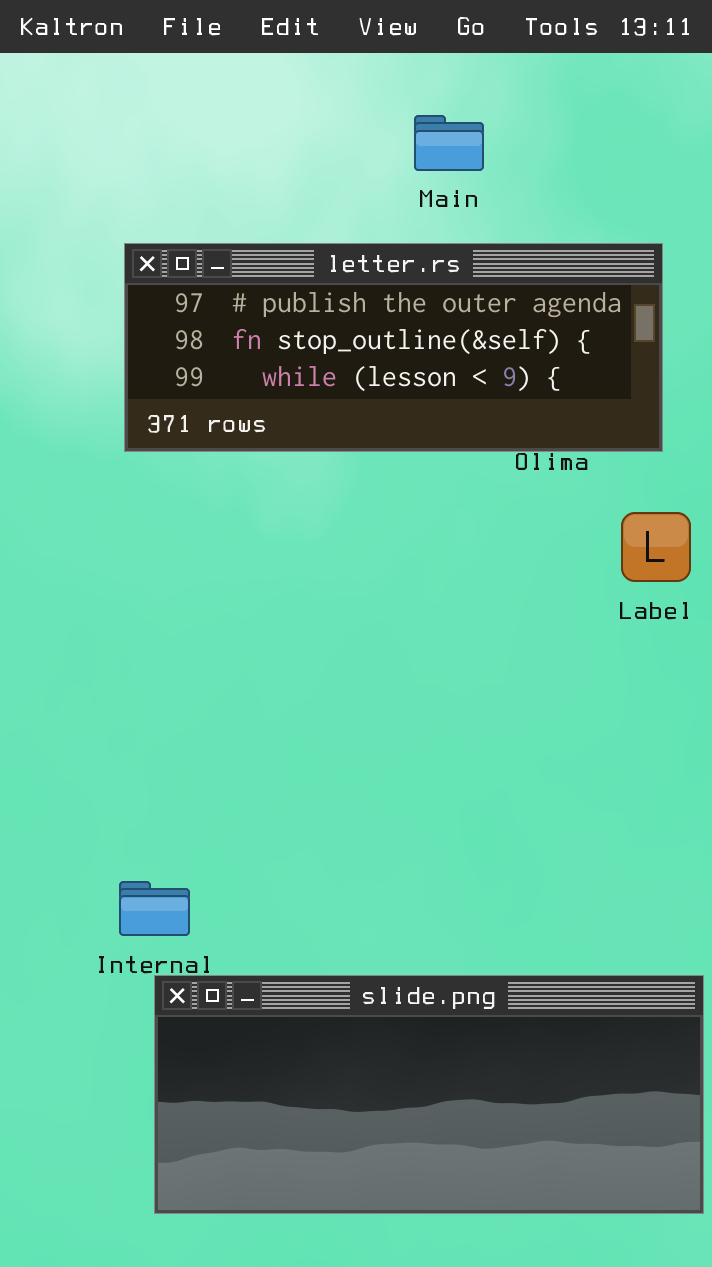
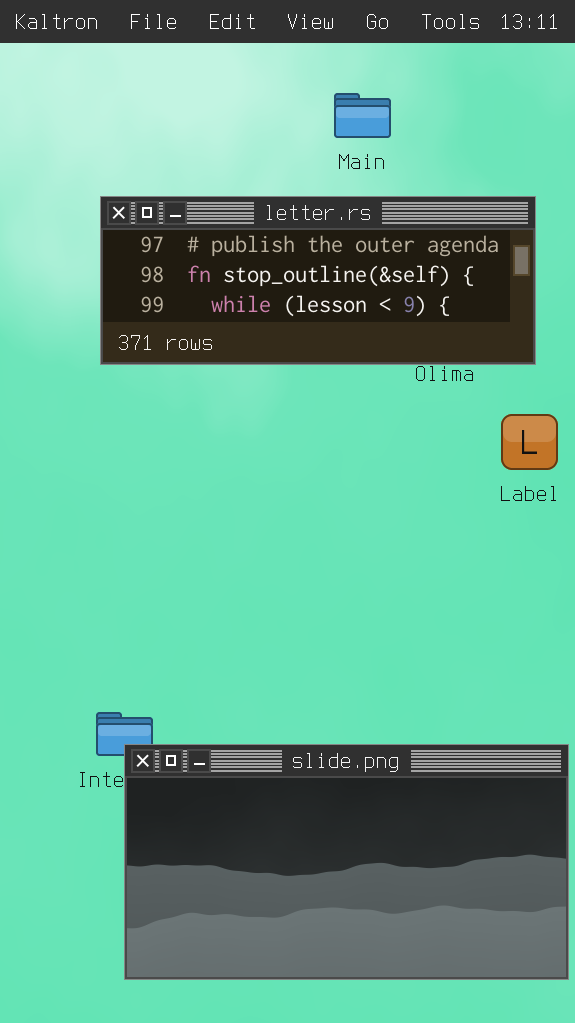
slide.png: [154,975,704,1214] -> [124,744,569,980], resized

